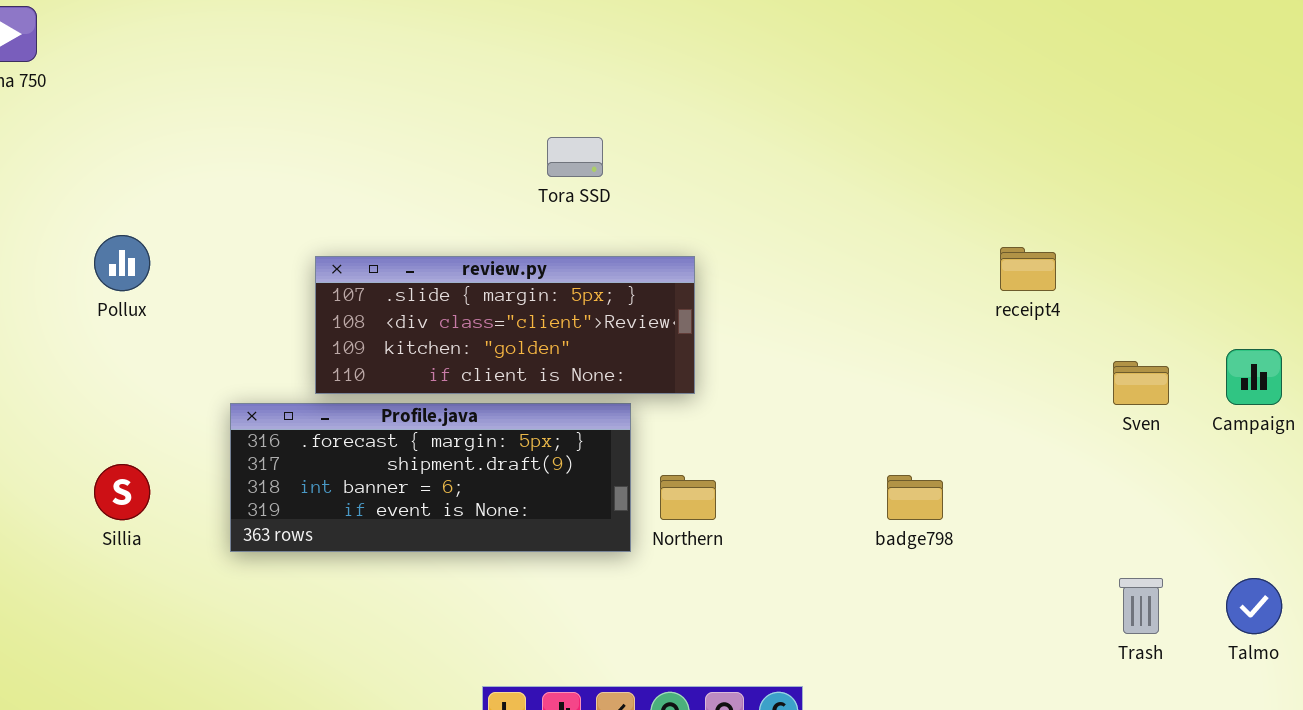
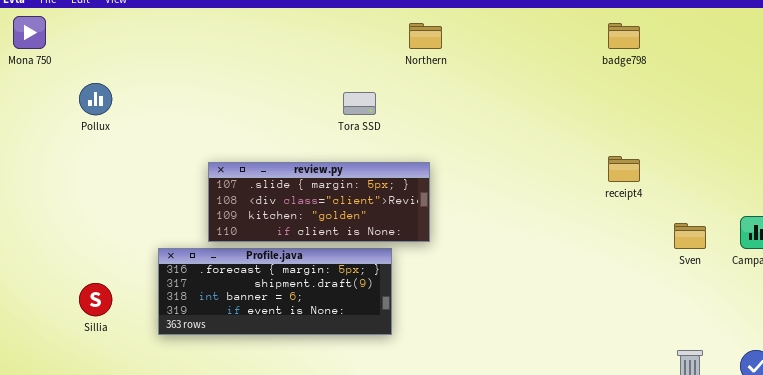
Pollux: [94,235,150,291] -> [79,83,112,115], moved
Northern: [660,475,716,520] -> [409,23,442,49], moved
badge798: [887,475,943,520] -> [608,23,640,49], moved

